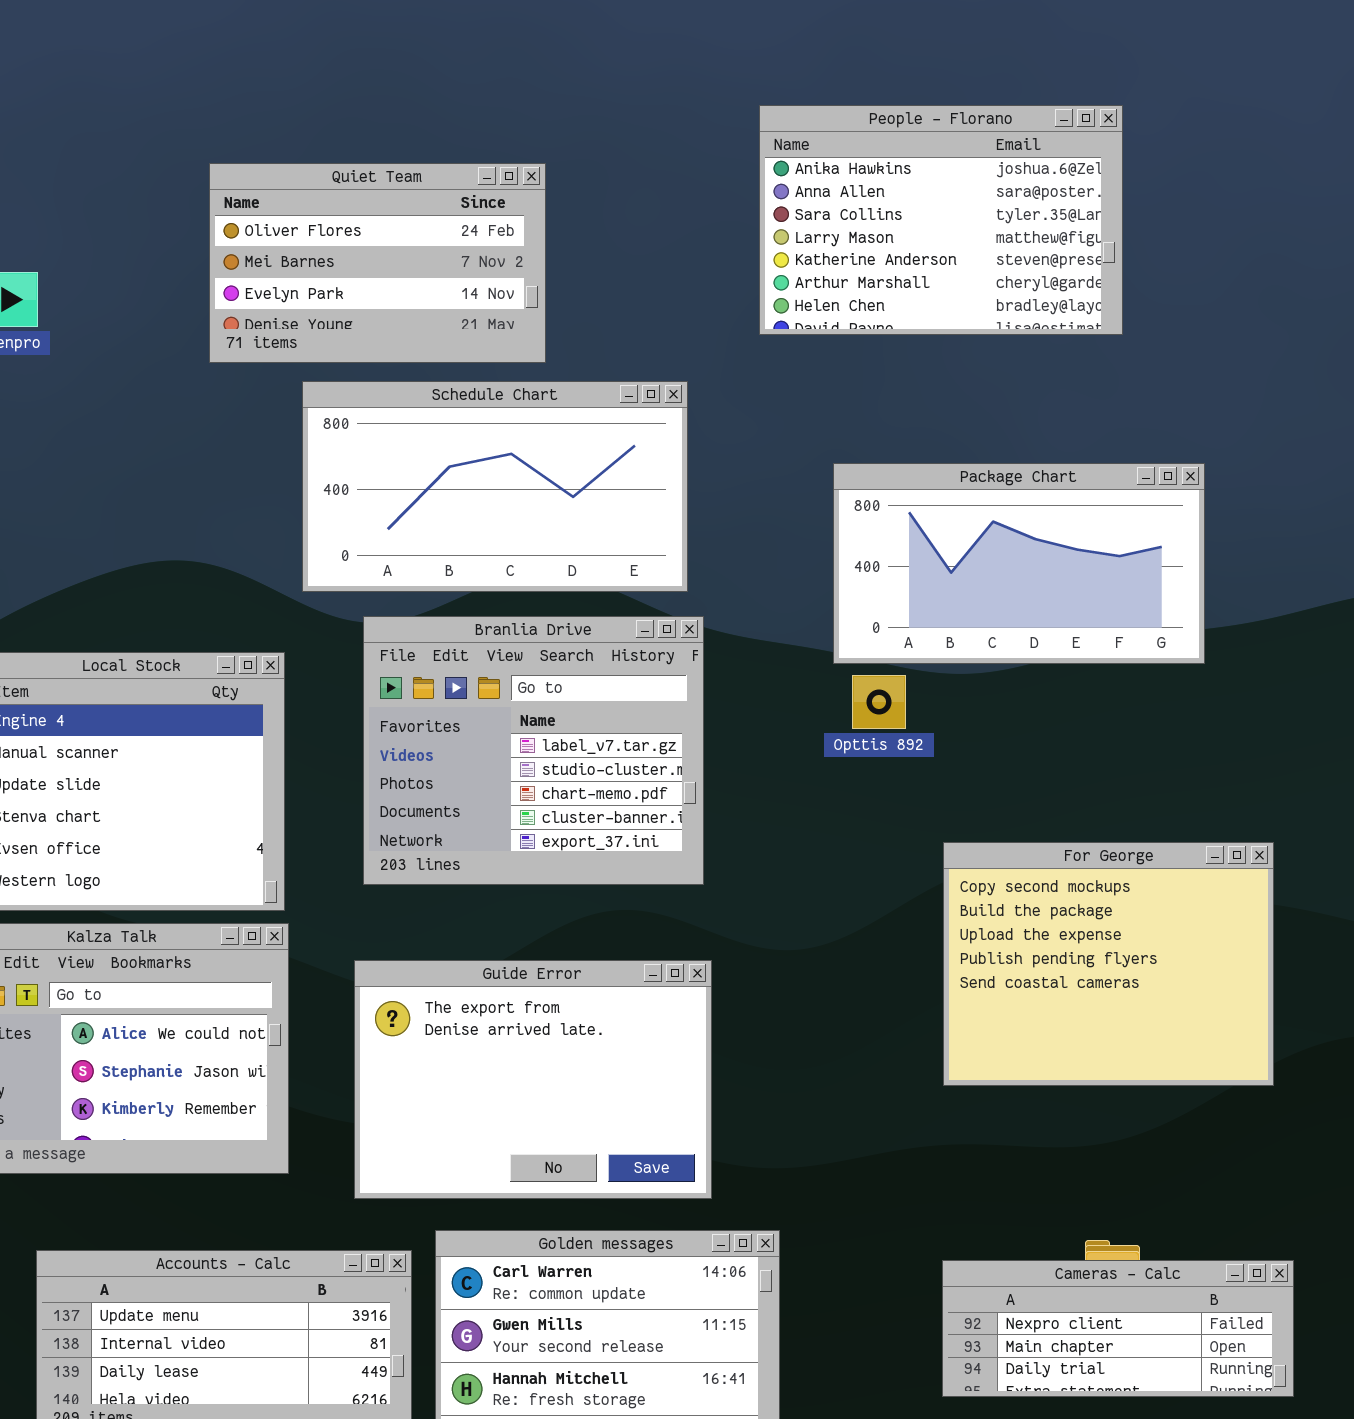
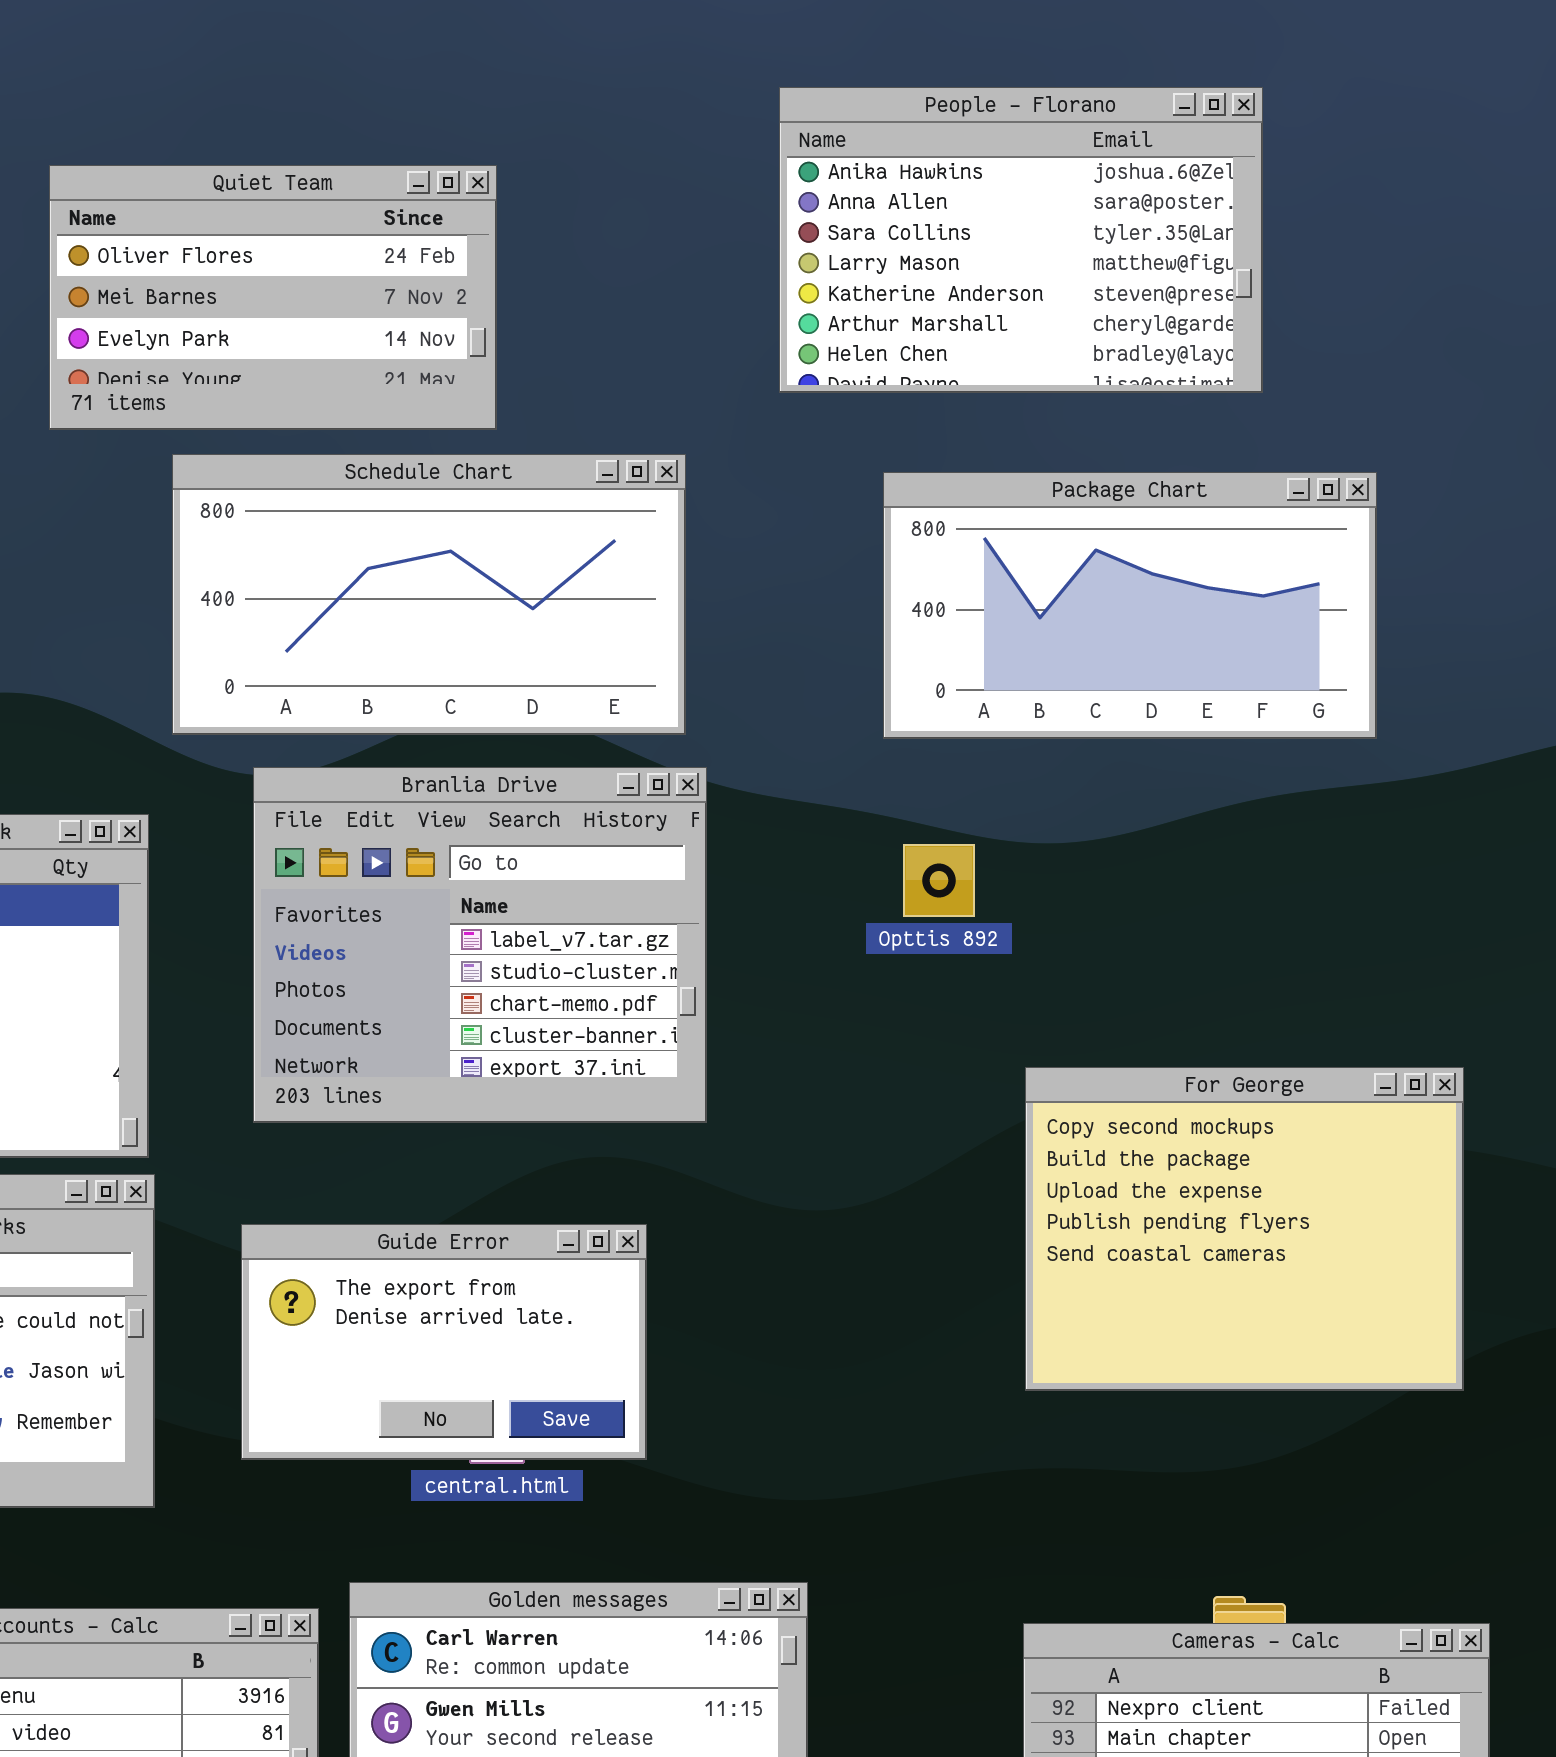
Package Chart: [833,463,1205,664] -> [883,472,1377,739], moved
Guide Error: [354,960,712,1199] -> [241,1224,647,1460], resized

